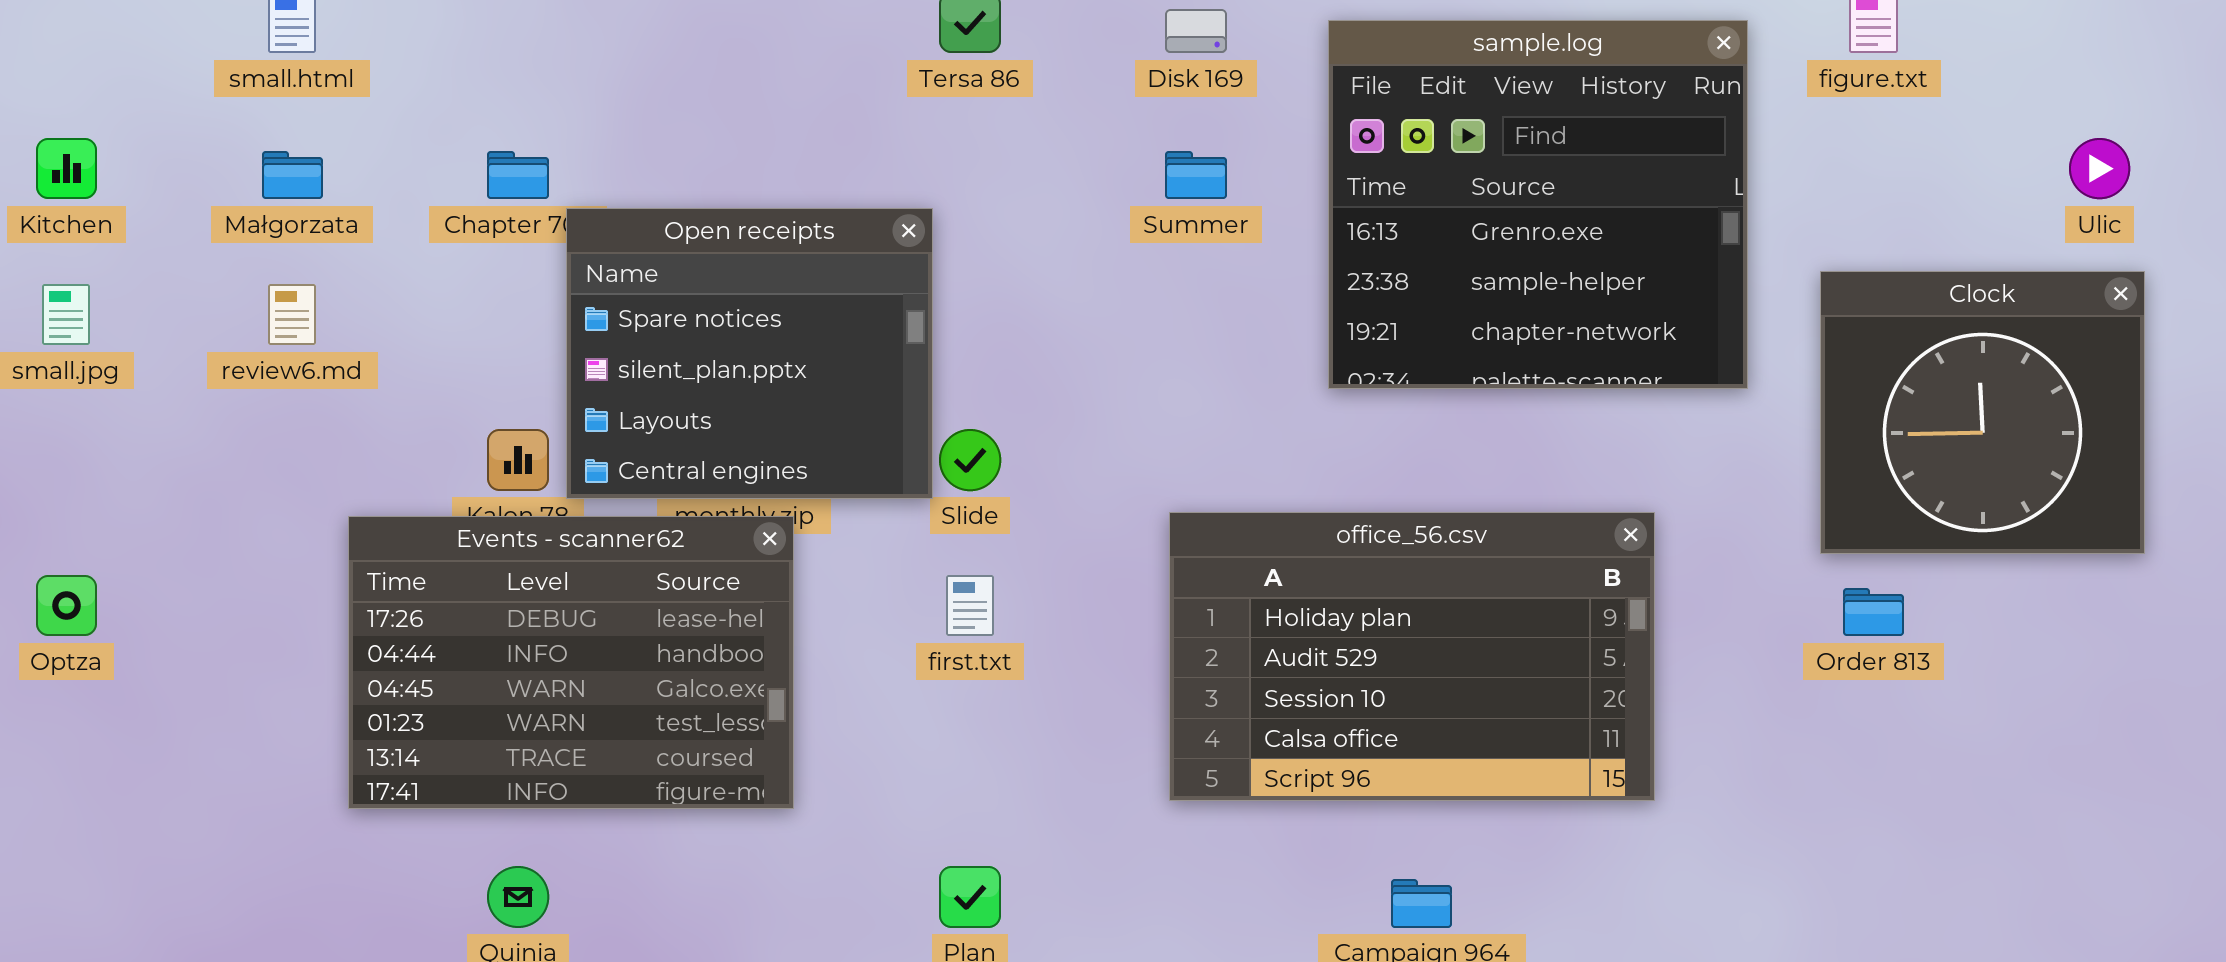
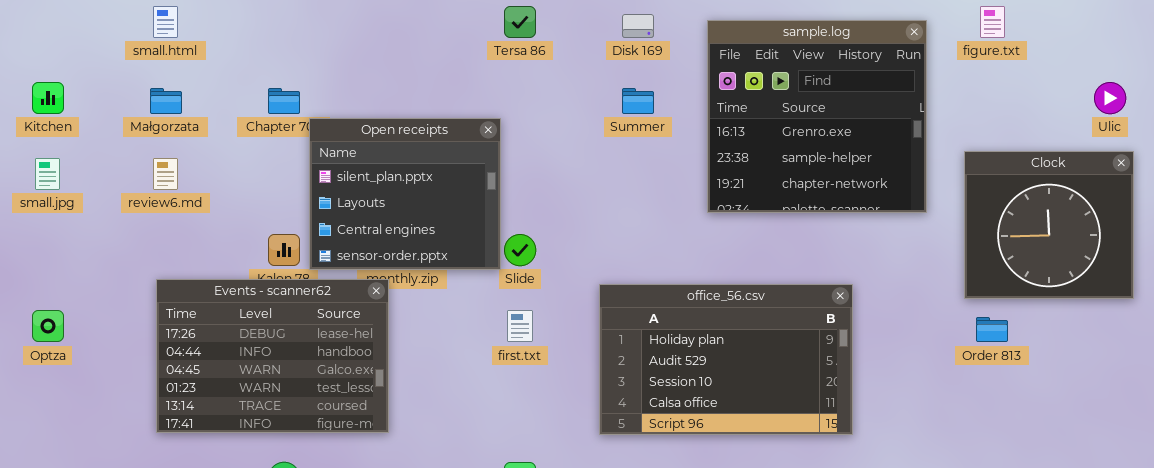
Open receipts: [566,208,933,499] -> [309,118,501,270], scrolled down 1 row
office_56.csv: [1169,512,1655,801] -> [599,284,853,435], moved
Events - scanner62: [348,516,794,809] -> [156,279,389,433], moved

